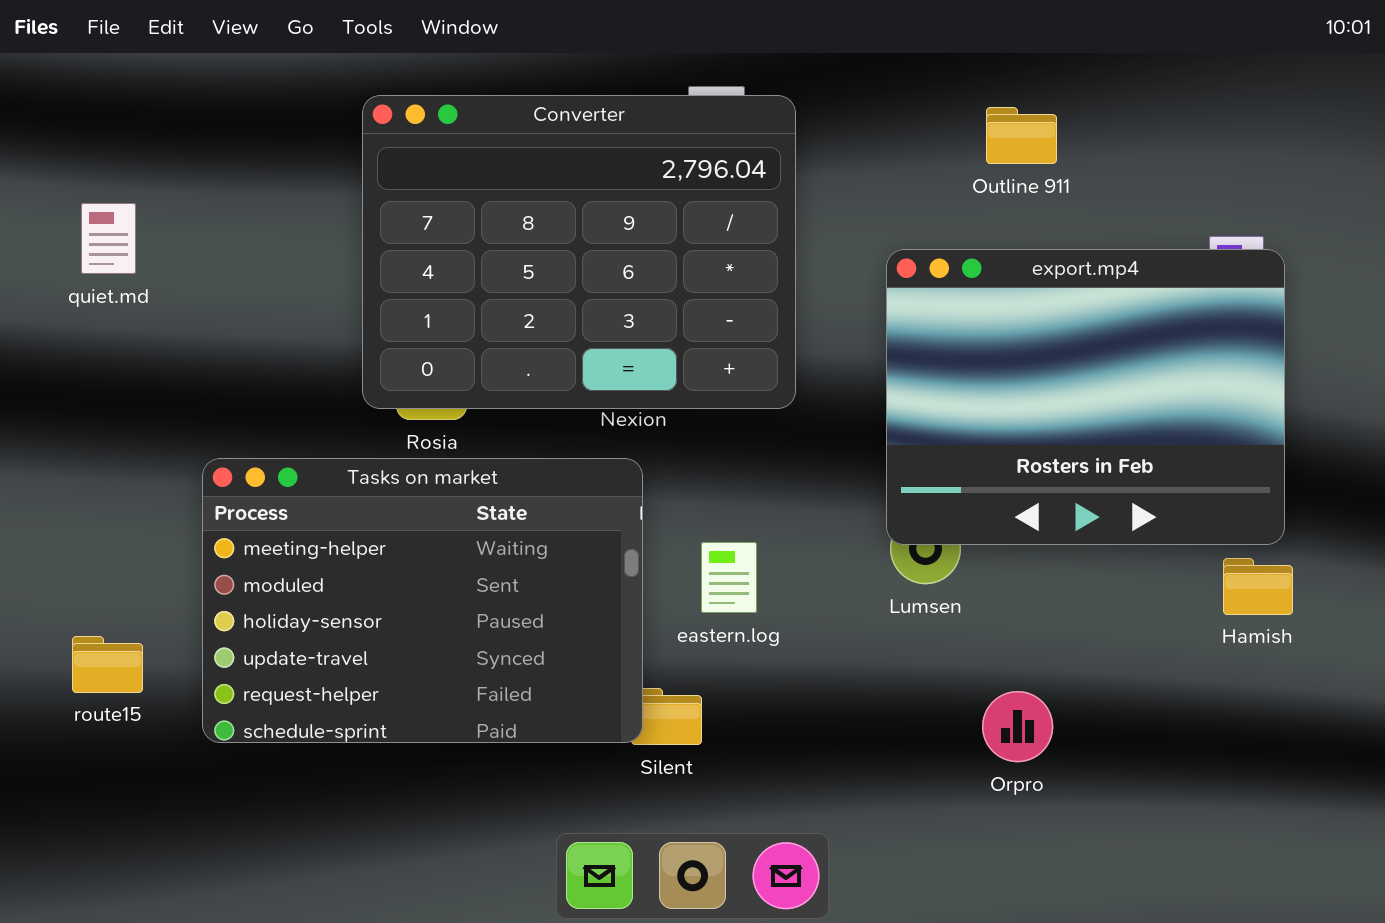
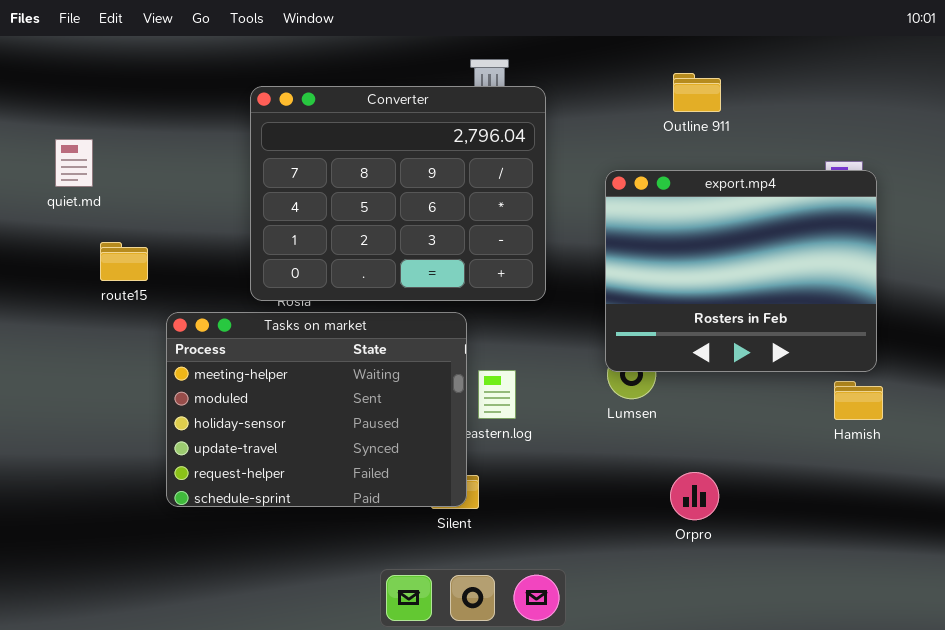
Converter: [362,95,796,409] -> [250,86,546,301], moved
Tasks on market: [202,458,643,743] -> [166,312,467,507], moved
route15: [72,636,143,693] -> [100,242,148,281], moved

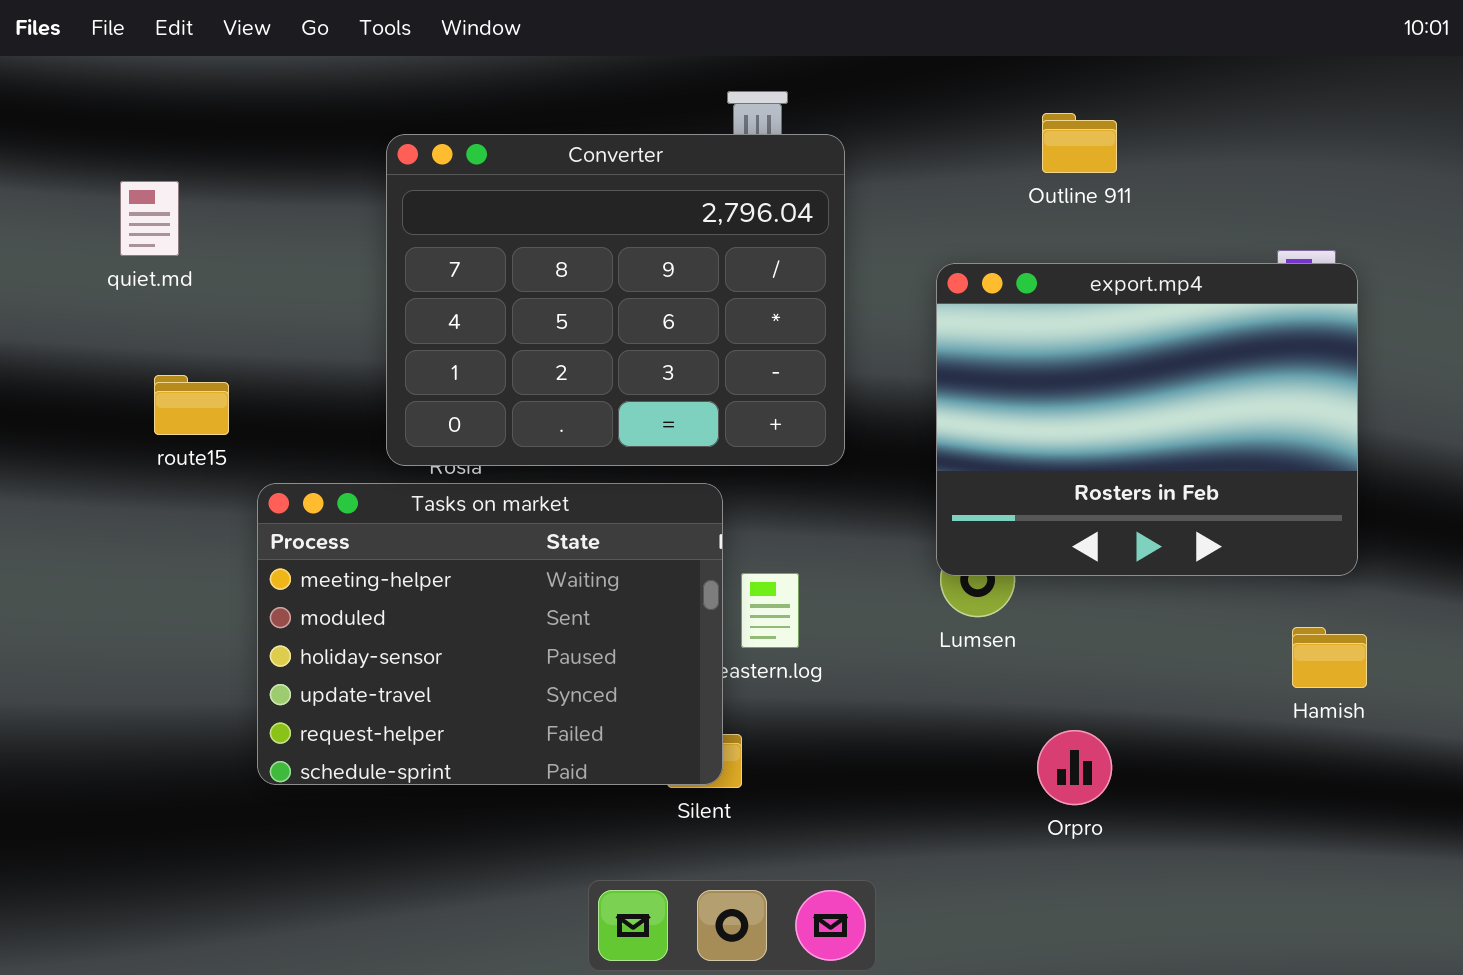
quiet.md: [55,139,93,187] -> [120,181,179,256], moved
Hamish: [834,381,883,420] -> [1292,627,1367,688], moved

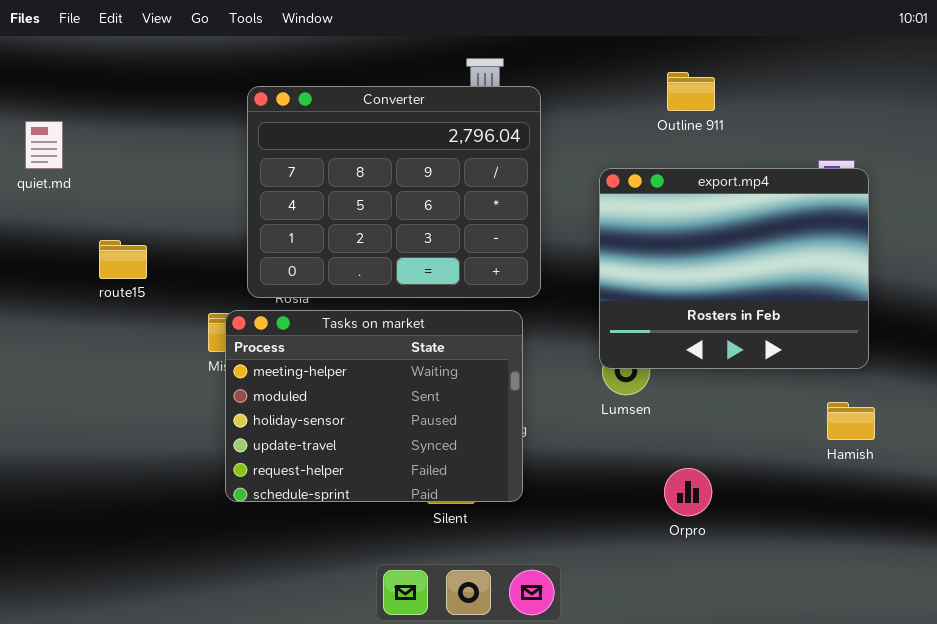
quiet.md: [120,181,179,256] -> [25,121,63,169], moved
Tasks on market: [257,483,723,785] -> [225,310,523,502], moved

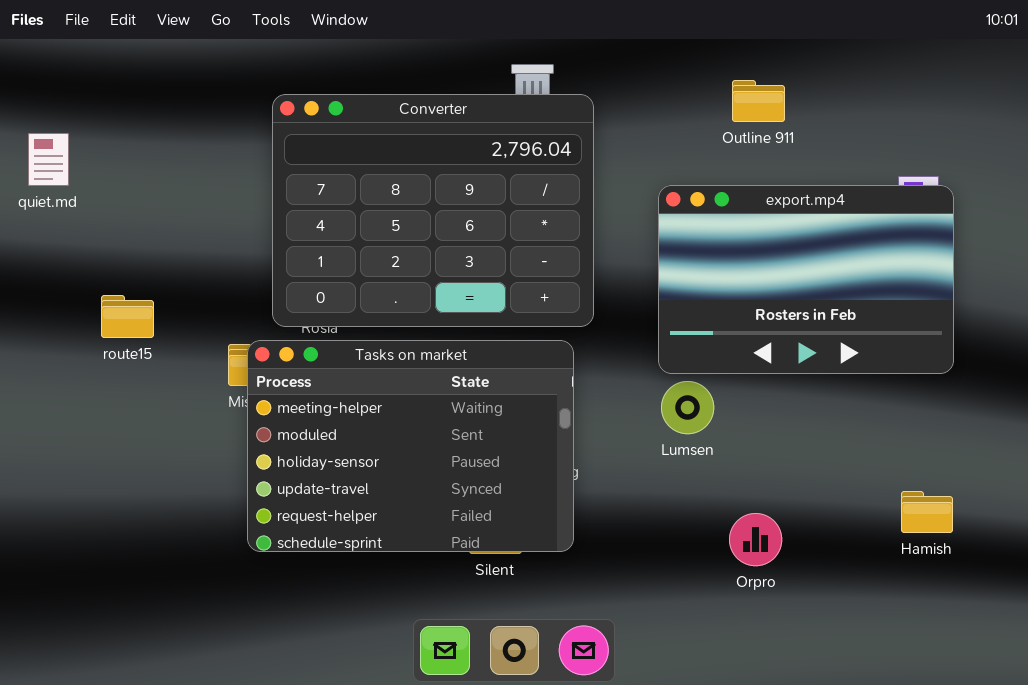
export.mp4: [599,168,869,369] -> [658,185,954,374], resized
route15: [99,240,147,279] -> [101,295,154,338], moved
Hamish: [827,402,875,440] -> [901,491,953,533], moved

